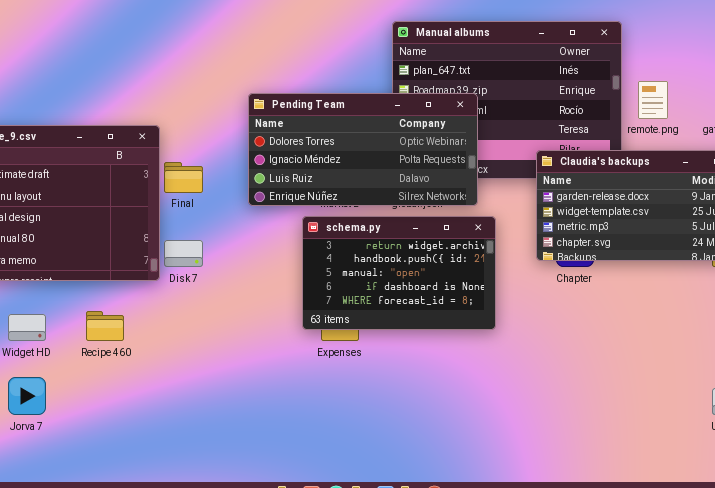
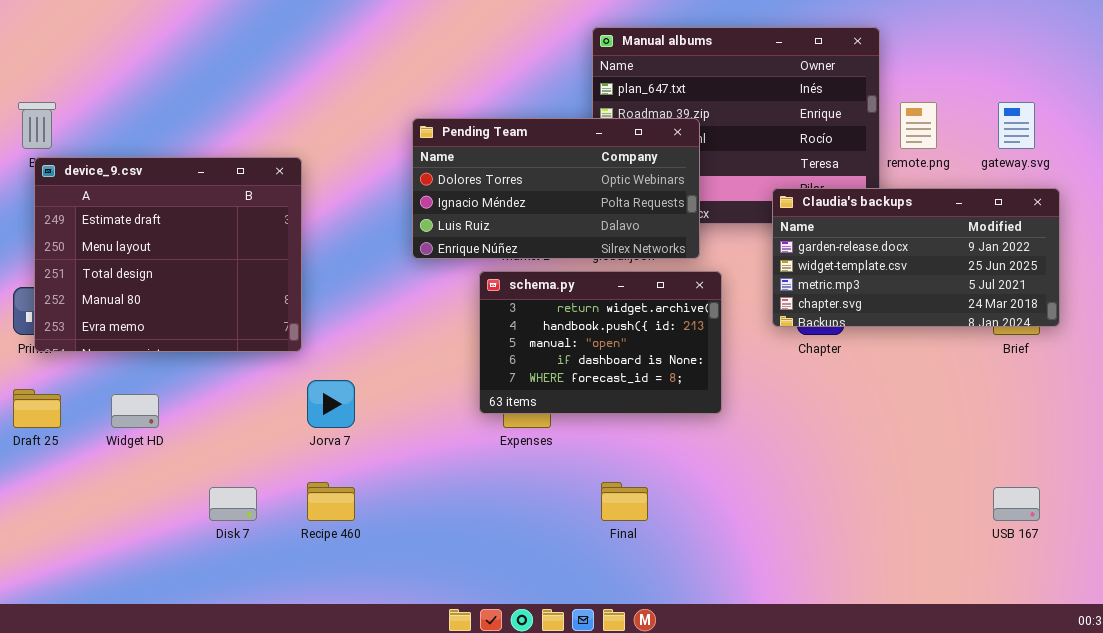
Final: [164,162,203,193] -> [601,482,648,521], moved
Disk 7: [164,240,203,267] -> [209,487,257,521], moved
Recipe 460: [86,311,124,341] -> [307,482,355,521], moved
Jorva 7: [8,377,46,415] -> [307,380,355,428], moved

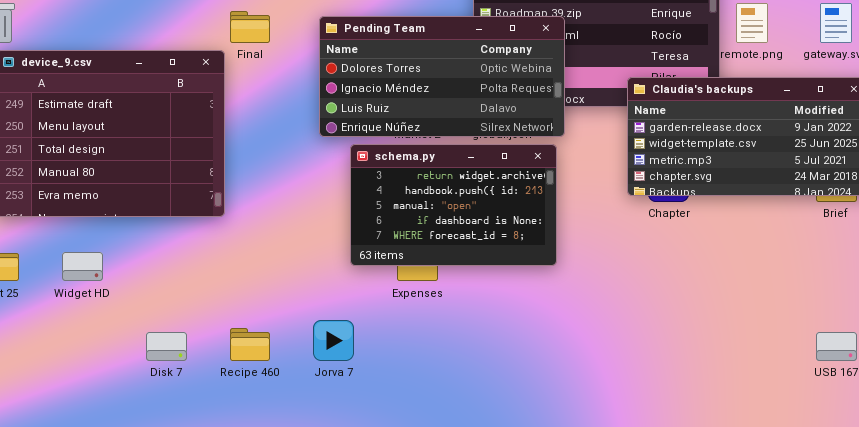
schema.py: [479,271,722,414] -> [350,144,557,266], moved
Jorva 7: [307,380,355,428] -> [313,320,354,361], moved
Final: [601,482,648,521] -> [230,11,270,43], moved

